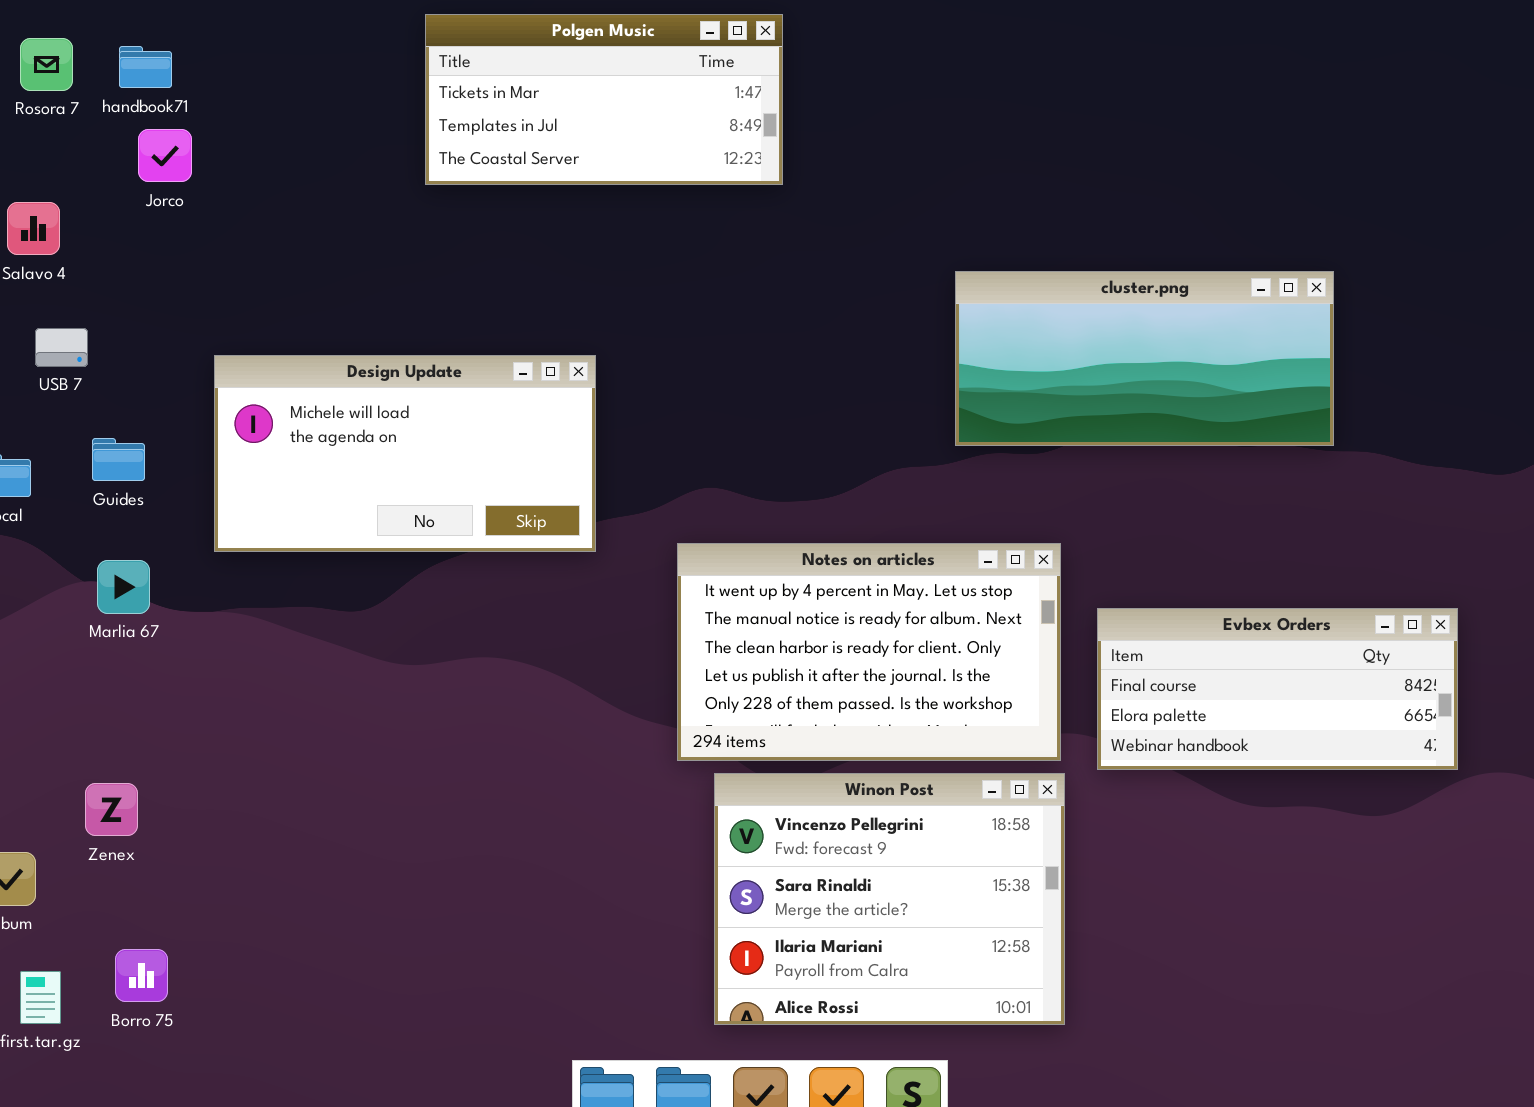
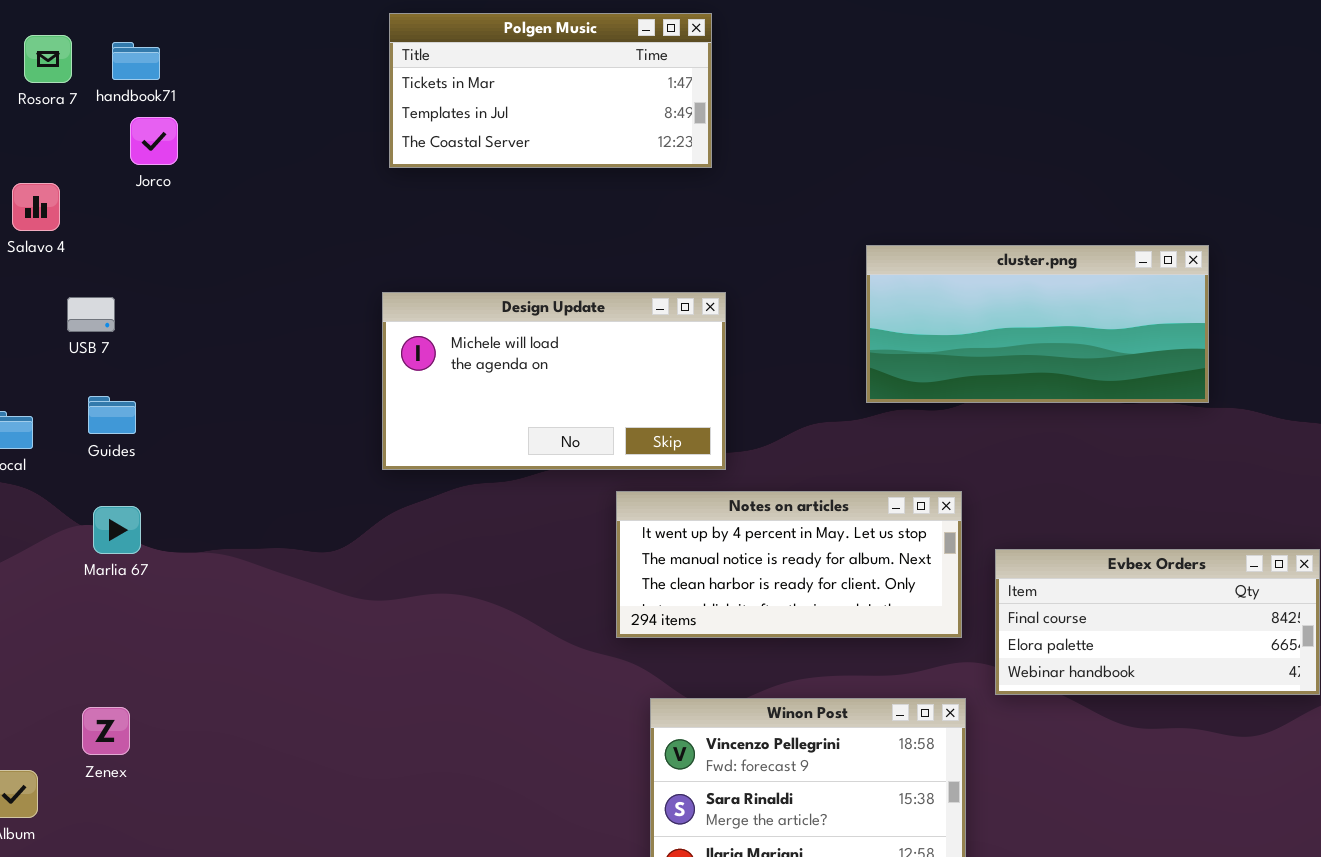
USB 7: [35,328,88,367] -> [67,297,115,332], moved
Design Update: [214,355,596,552] -> [382,292,726,470], moved
Notes on articles: [677,543,1061,761] -> [616,491,962,638], resized

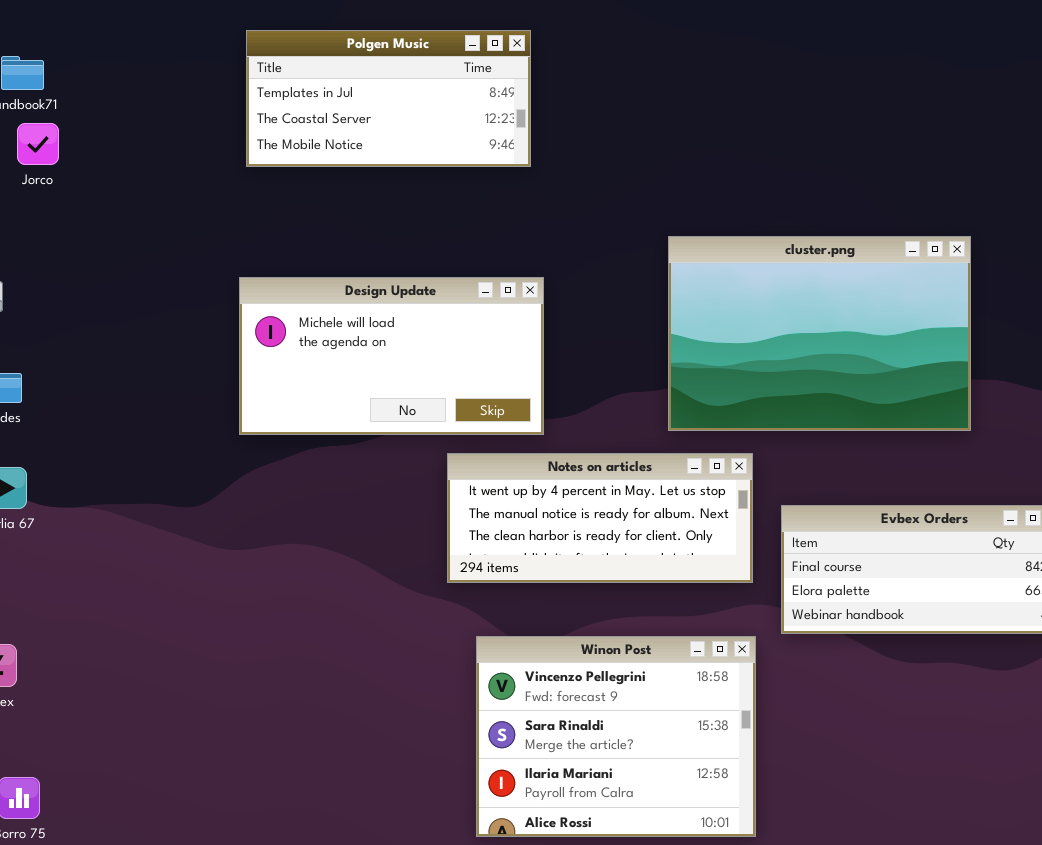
Polgen Music: [389,13,712,168] -> [246,30,531,167], scrolled down 1 row
cluster.png: [866,245,1209,403] -> [668,236,971,431], resized

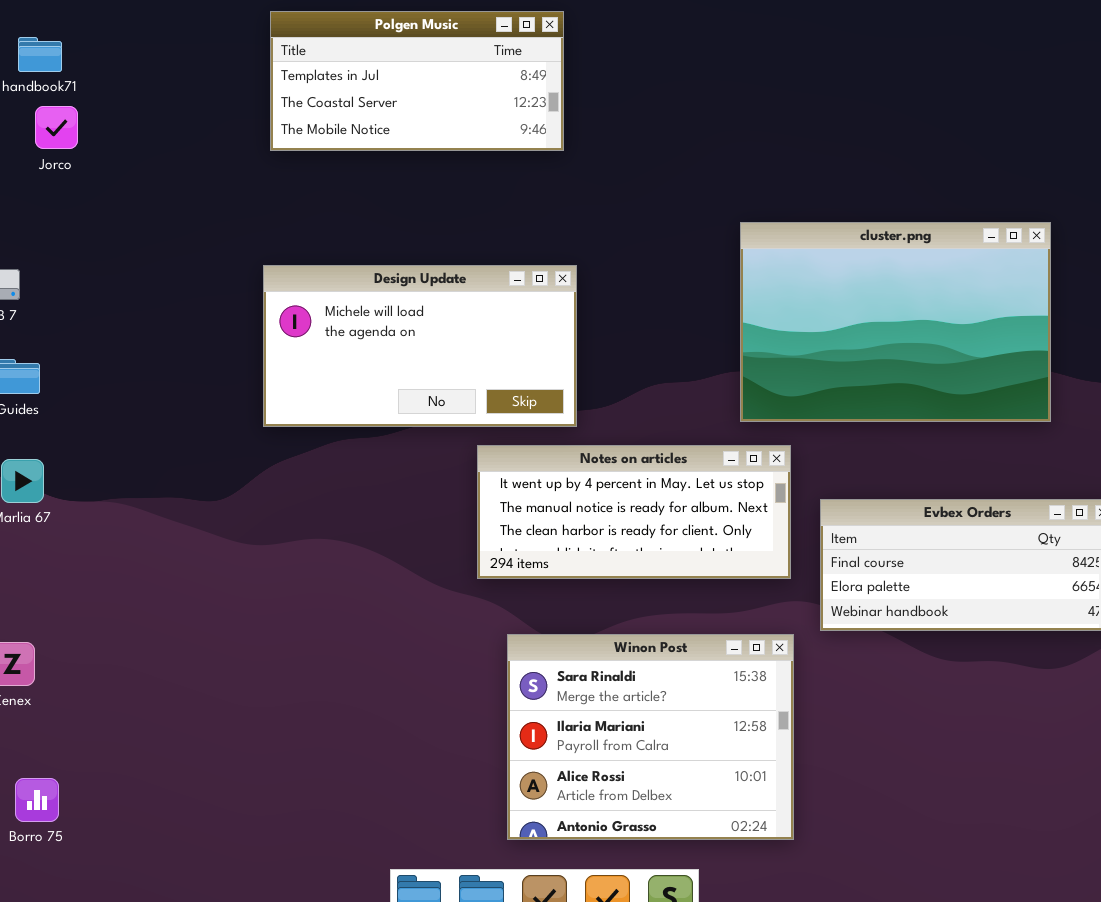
cluster.png: [668,236,971,431] -> [740,222,1051,422], moved
Winon Post: [476,636,756,837] -> [507,634,794,840], scrolled down 1 row

